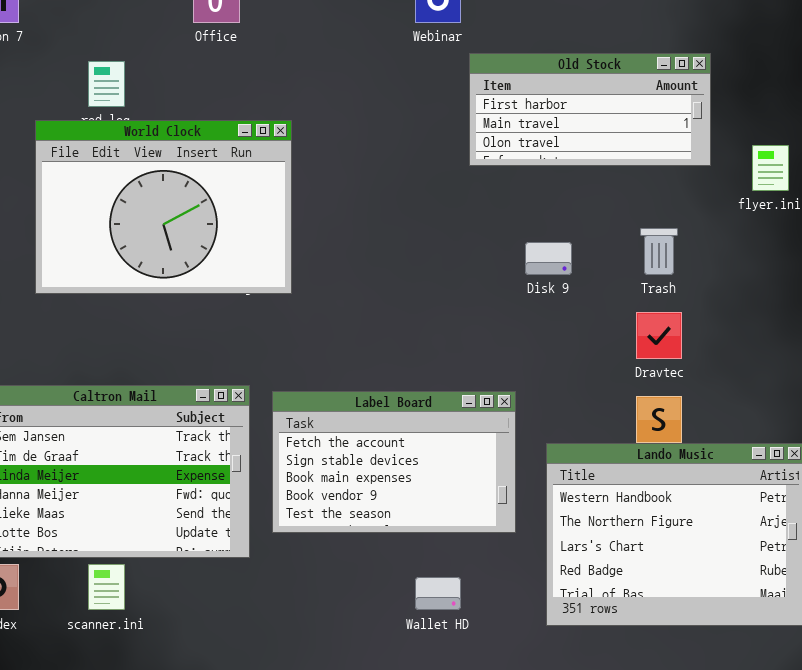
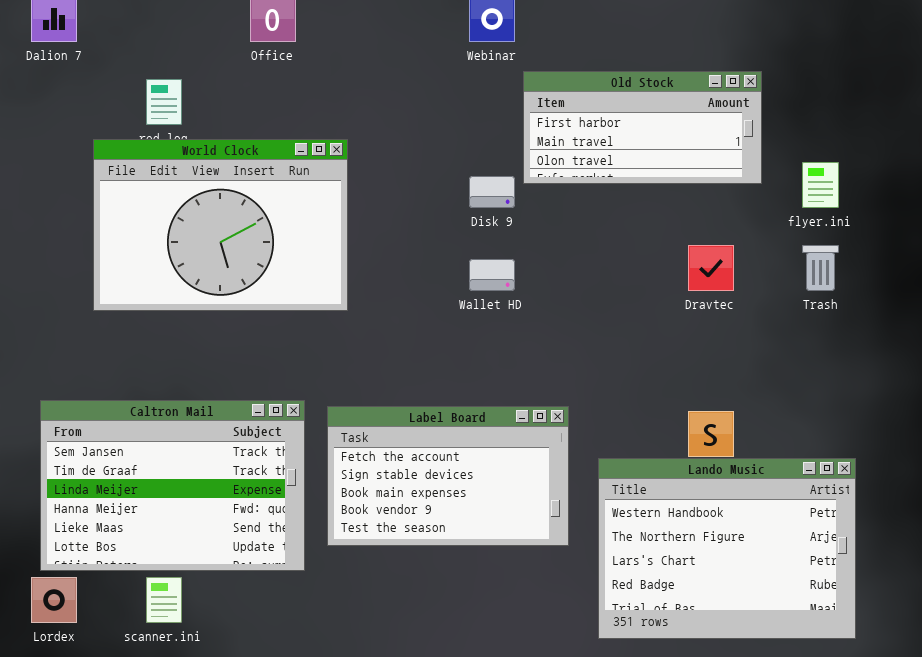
Trash: [640,228,678,275] -> [802,245,839,291], moved
Disk 9: [525,242,572,275] -> [469,176,515,208], moved
Dravtec: [636,312,682,359] -> [688,245,734,291], moved
Wallet HD: [415,577,461,610] -> [469,259,515,291], moved

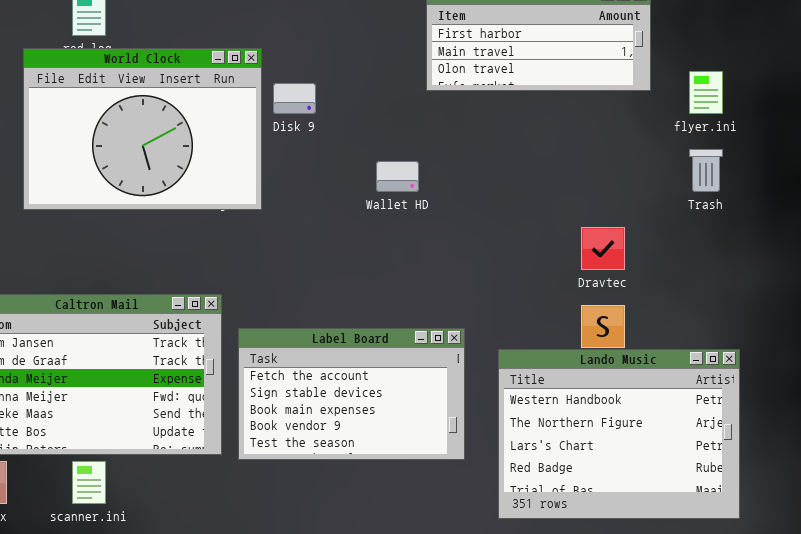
Disk 9: [469,176,515,208] -> [273,83,316,114], moved
Dravtec: [688,245,734,291] -> [581,227,625,270], moved
Label Board: [327,406,569,546] -> [238,328,465,460], moved

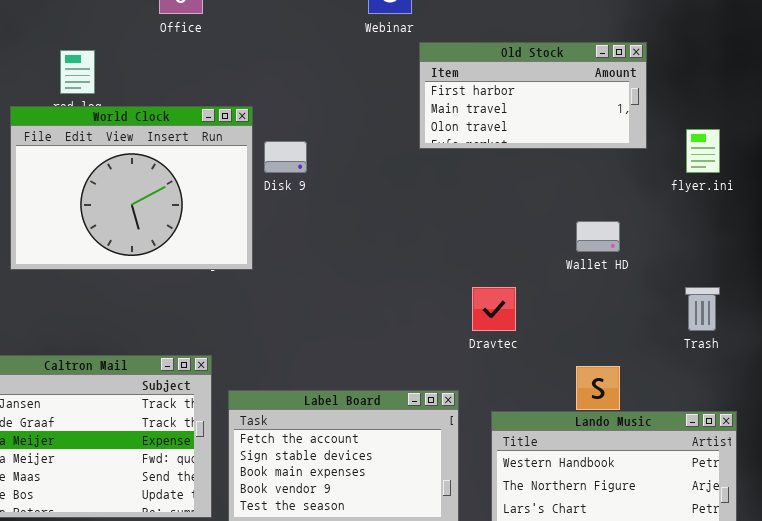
Trash: [689,149,723,192] -> [685,287,720,331], moved
Wallet HD: [376,161,419,192] -> [576,221,620,252], moved
Dravtec: [581,227,625,270] -> [472,287,516,331], moved

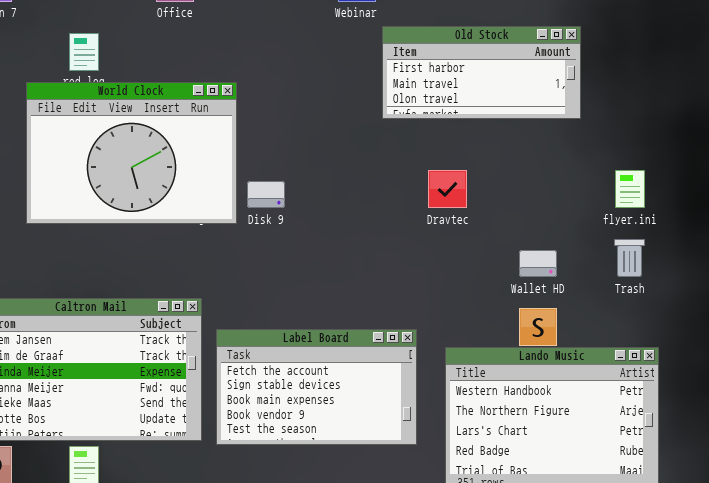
flyer.ini: [686,129,720,173] -> [615,170,645,208], moved
Disk 9: [264,141,307,173] -> [247,181,285,208], moved
Wallet HD: [576,221,620,252] -> [519,250,557,277], moved
Dravtec: [472,287,516,331] -> [428,170,467,208], moved

